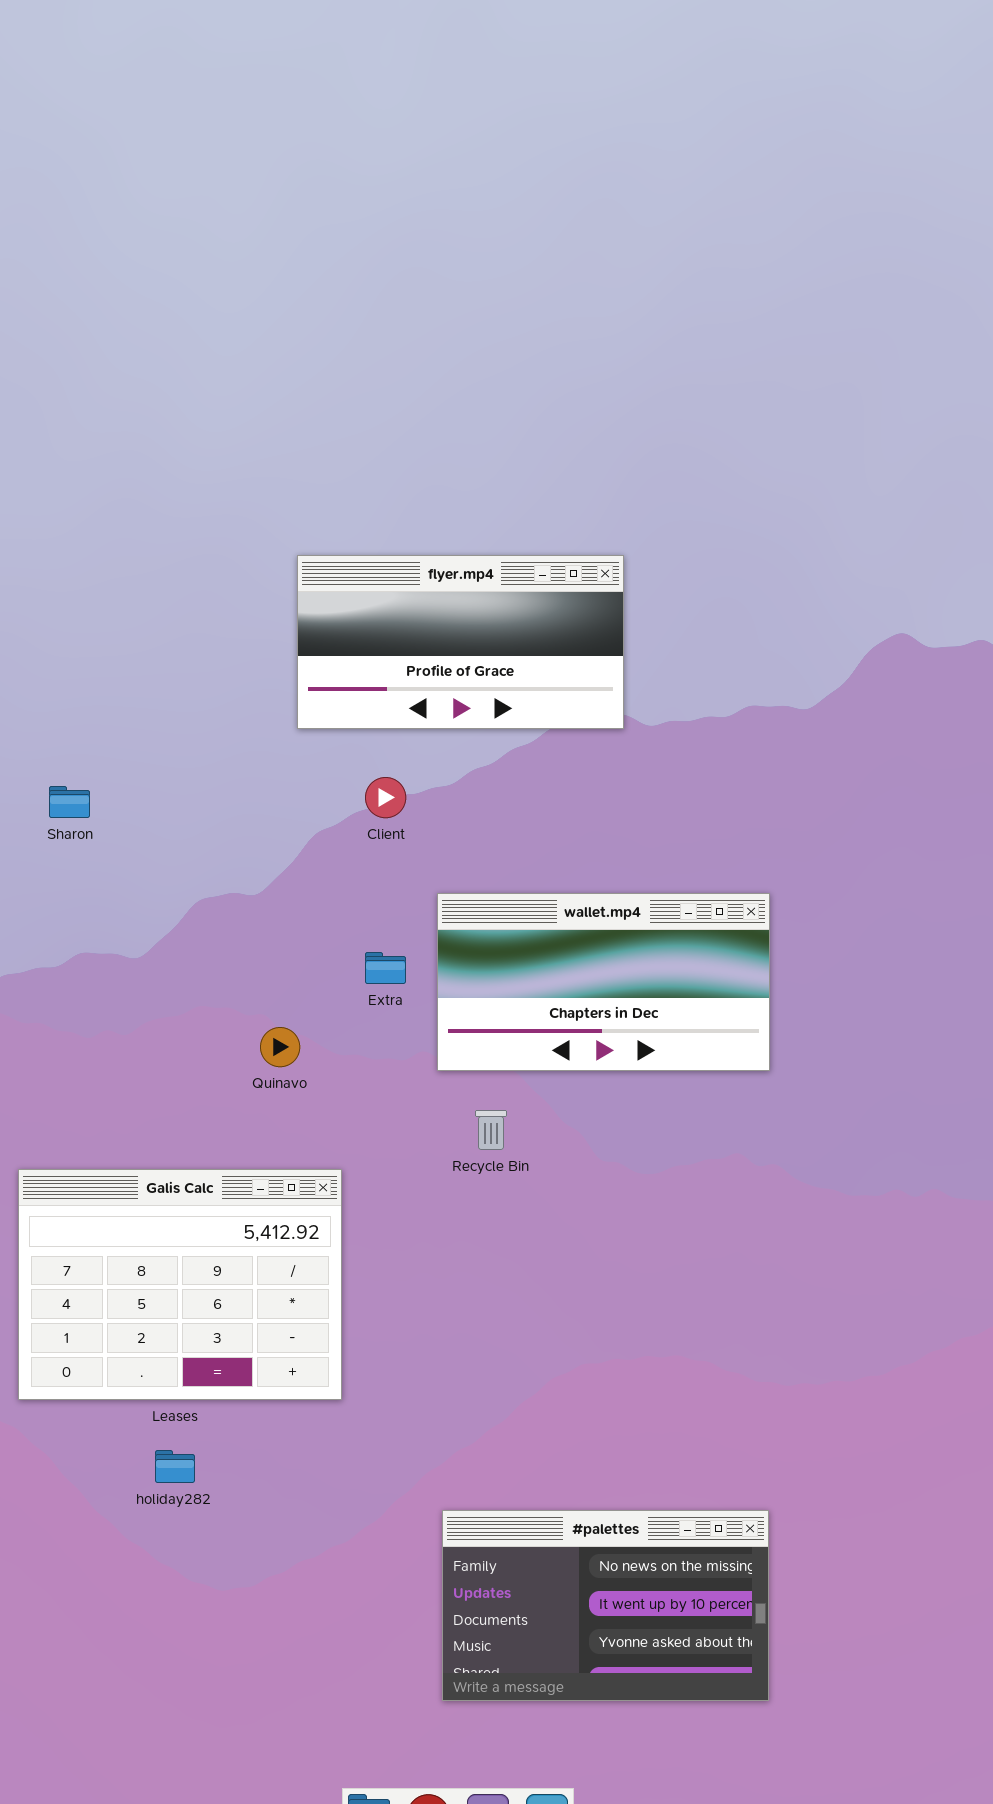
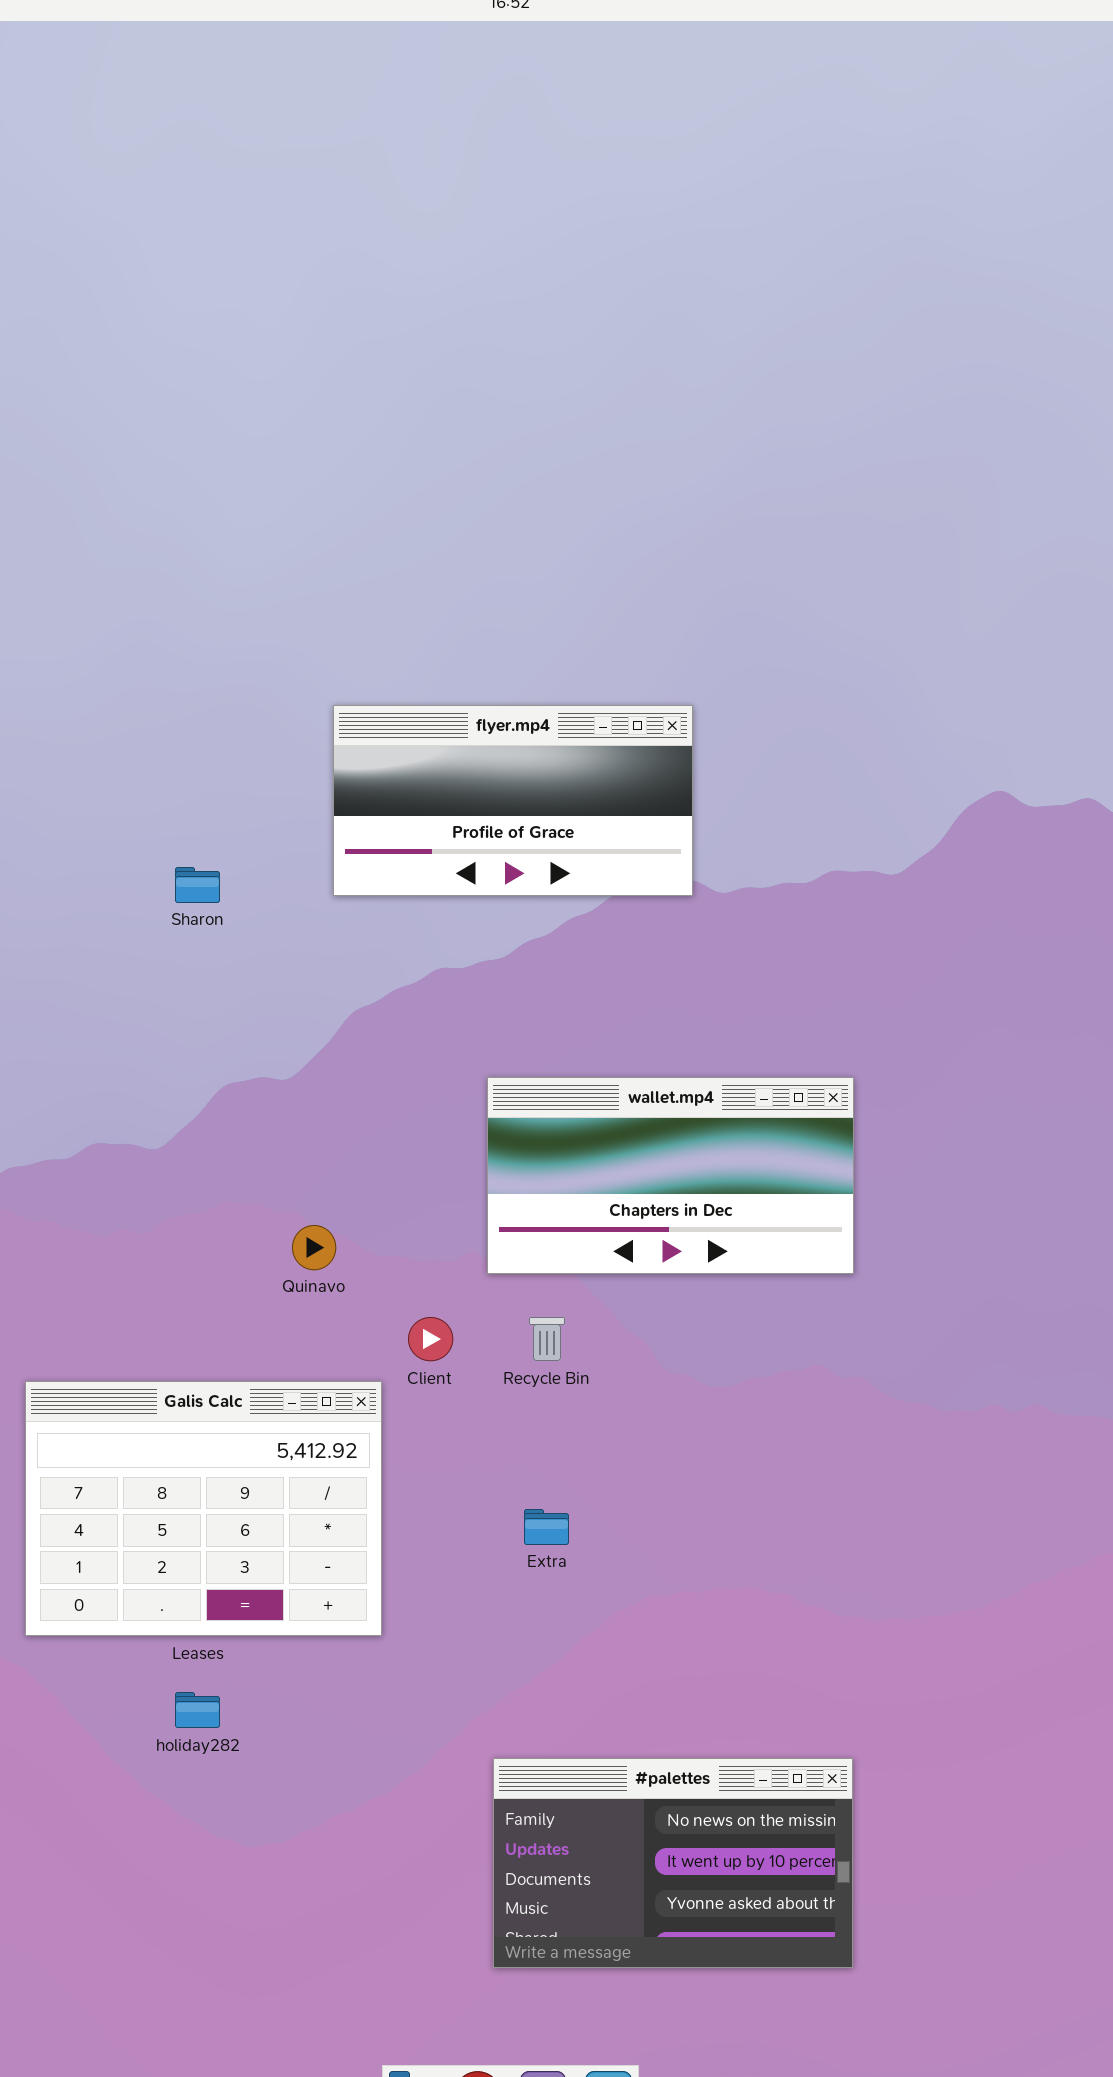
Client: [365,777,406,818] -> [408,1317,453,1361], moved
Sharon: [49,786,90,818] -> [175,867,220,903], moved
Extra: [365,952,406,984] -> [524,1509,569,1545], moved

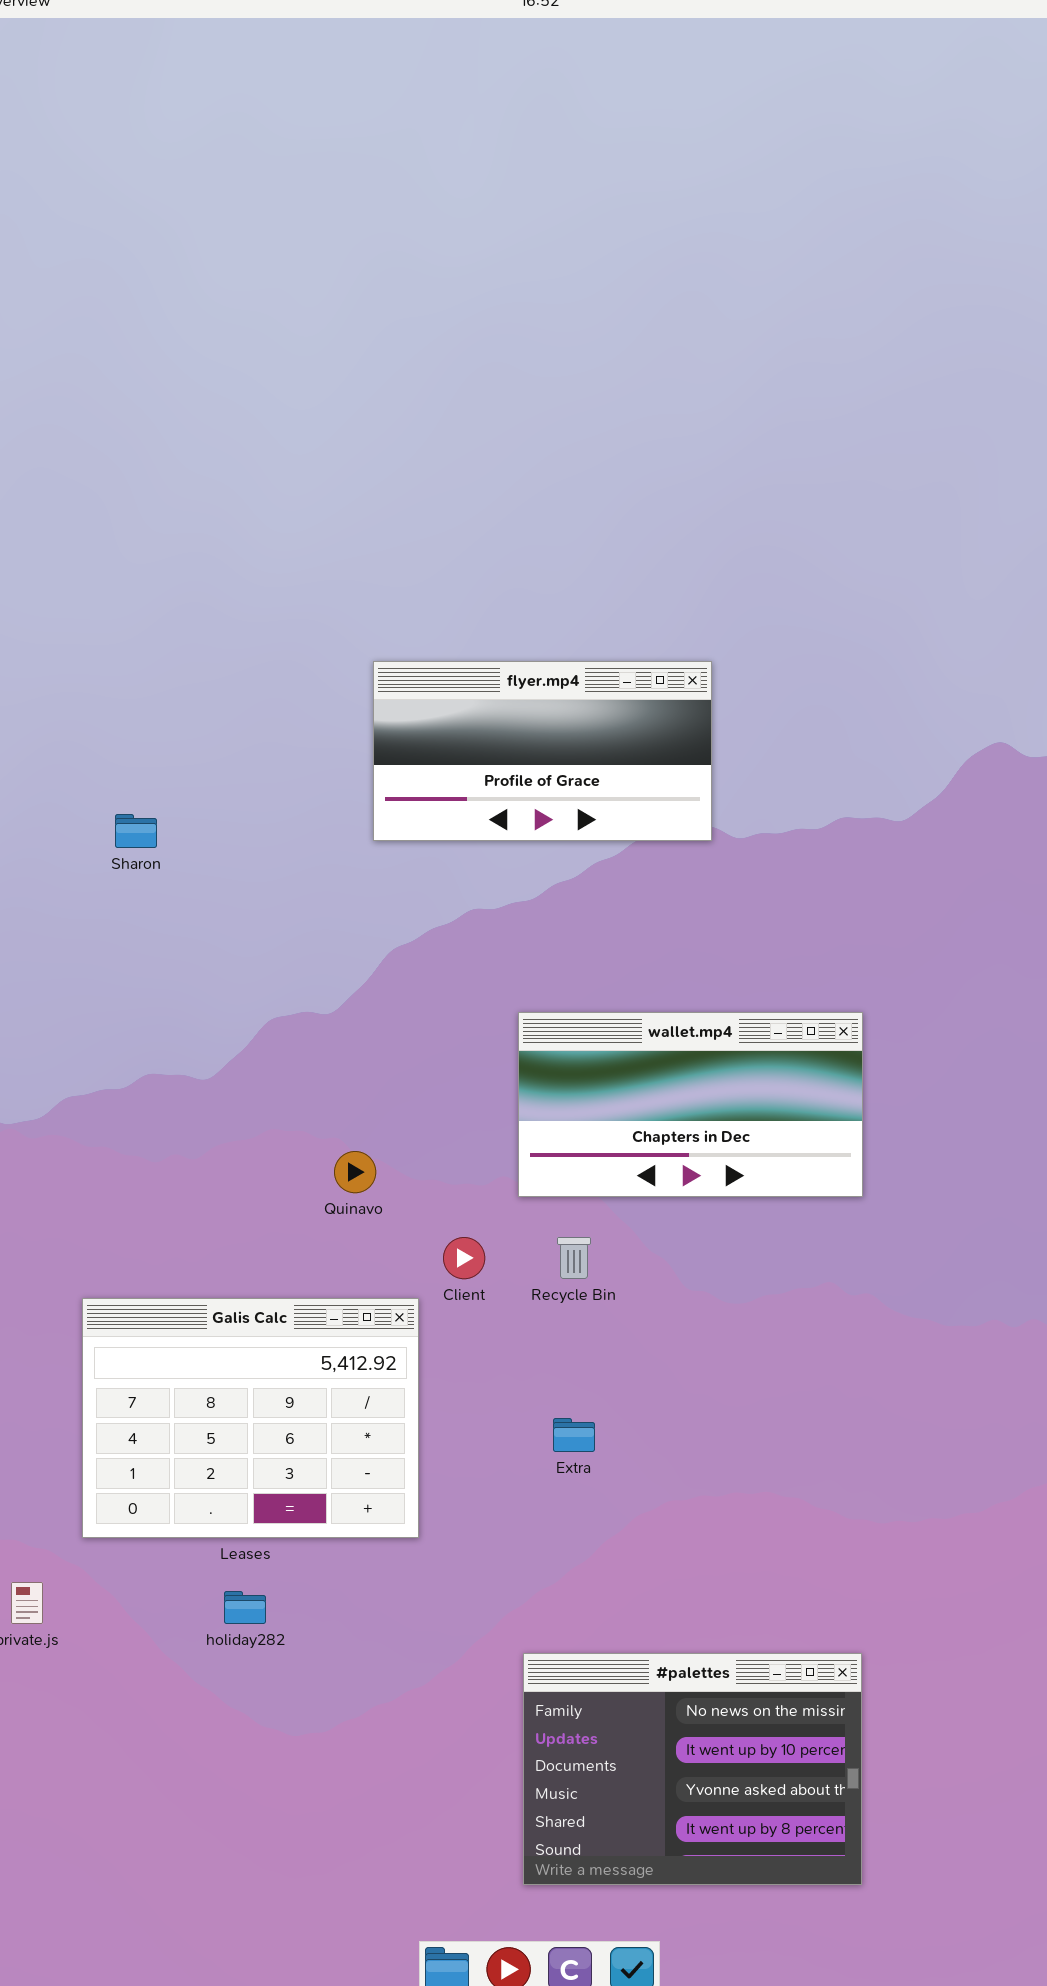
Sharon: [175,867,220,903] -> [115,814,157,848], moved
#palettes: [493,1758,853,1968] -> [523,1653,862,1885], resized

